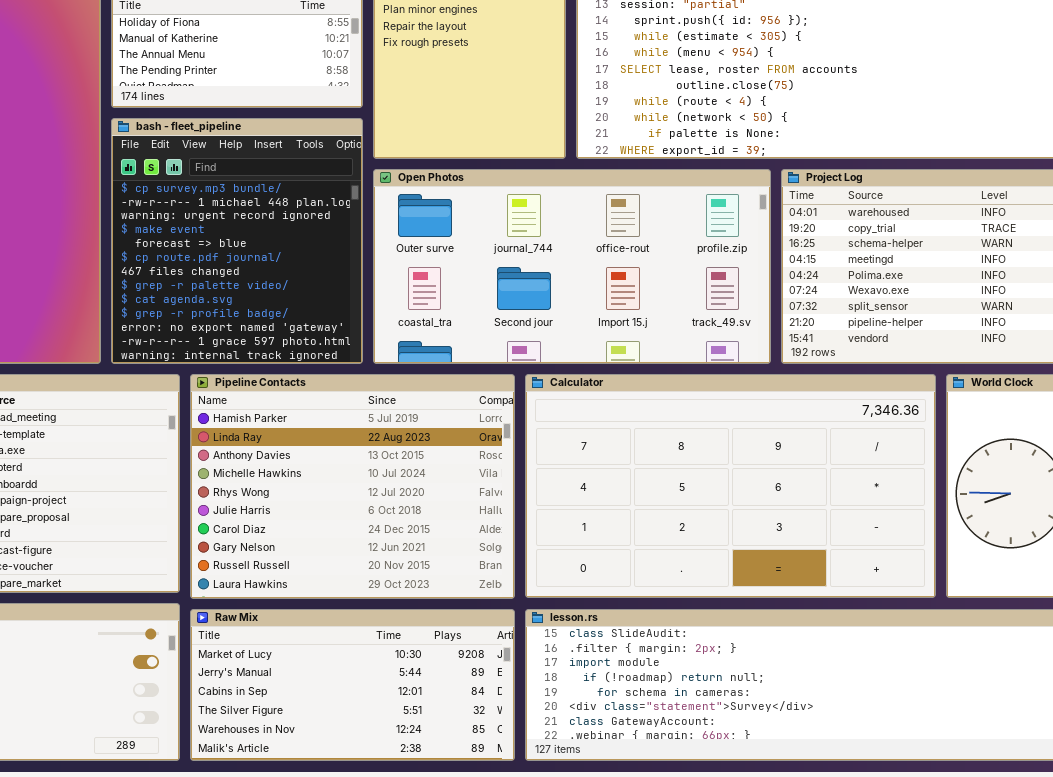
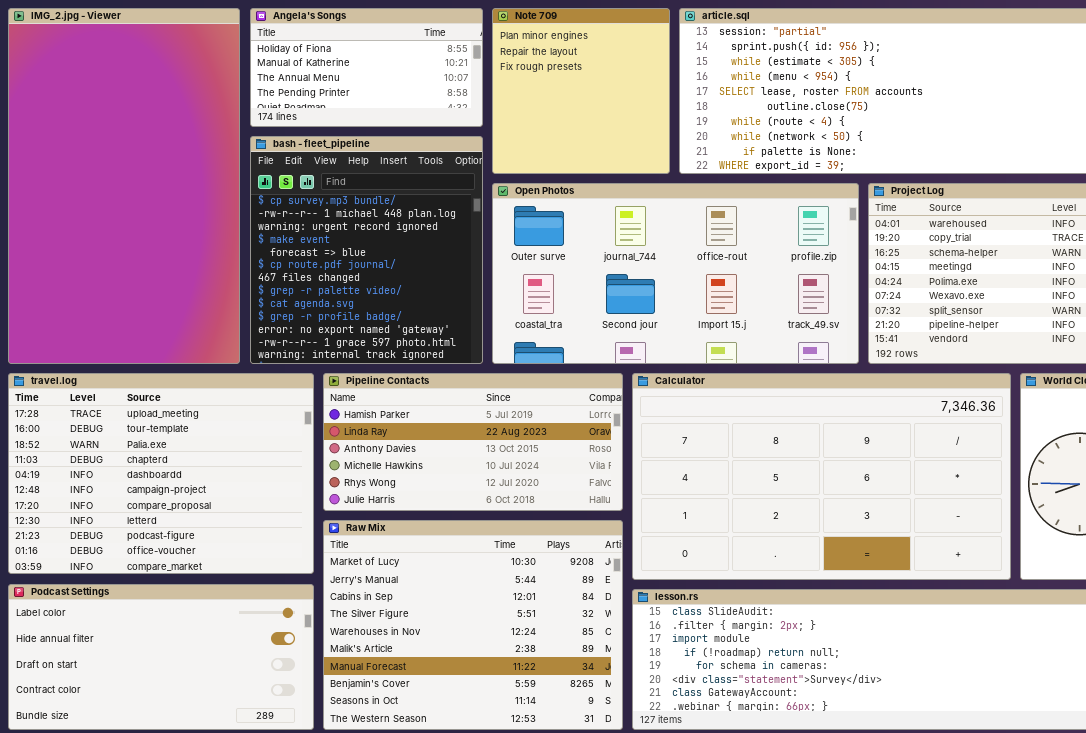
Pipeline Contacts: [190,374,515,599] -> [323,373,623,511], resized
Raw Mix: [190,609,515,761] -> [323,520,623,730], resized

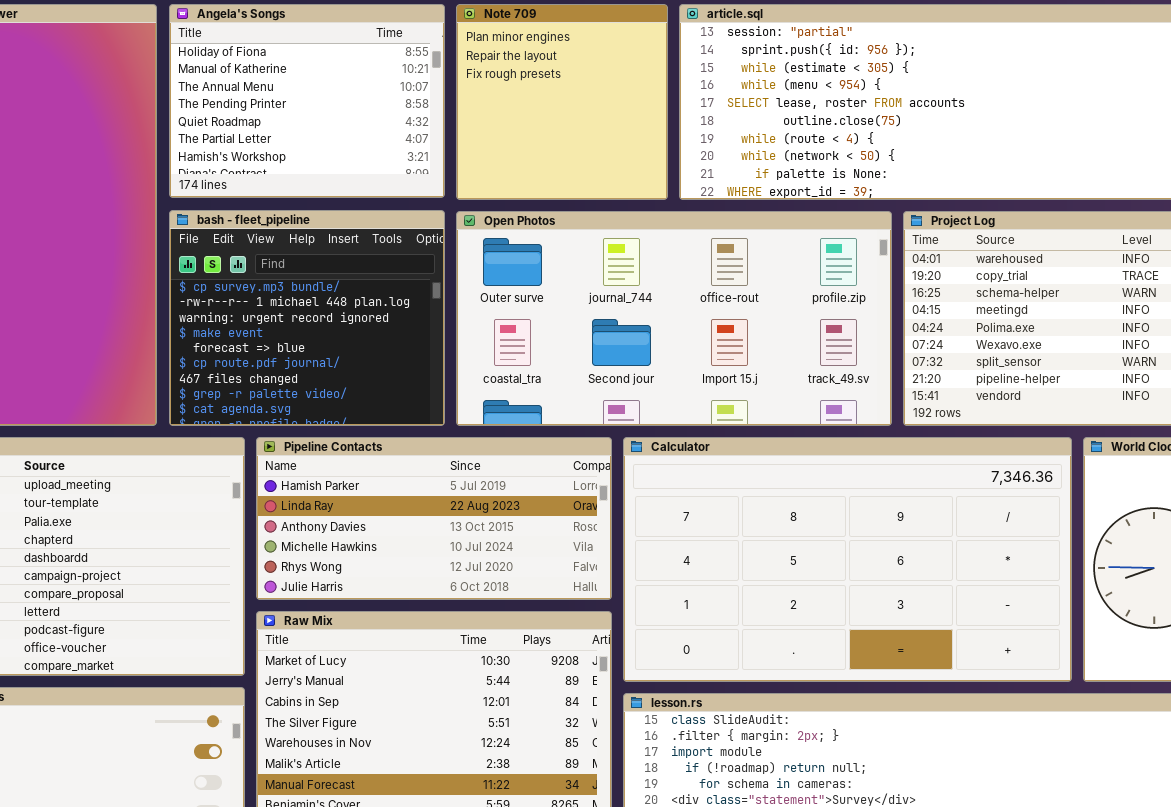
Angela's Songs: [250,8,483,127] -> [169,4,445,198], resized
bash - fleet_pipeline: [250,136,483,364] -> [169,210,445,426], resized

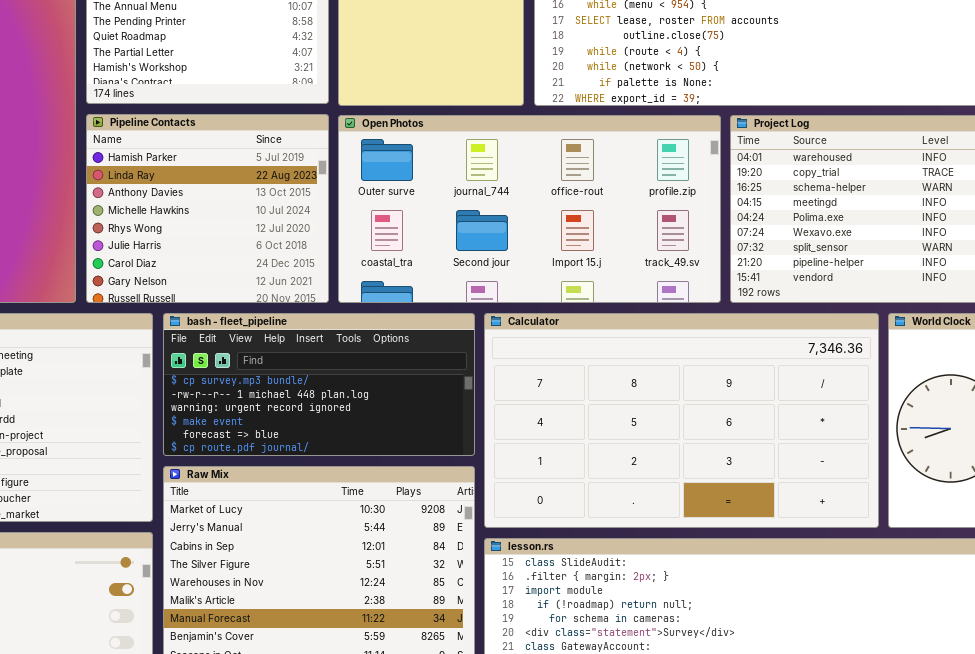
bash - fleet_pipeline: [169,210,445,426] -> [163,313,475,456], moved, resized
Pipeline Contacts: [256,437,612,600] -> [86,114,329,303], moved, resized

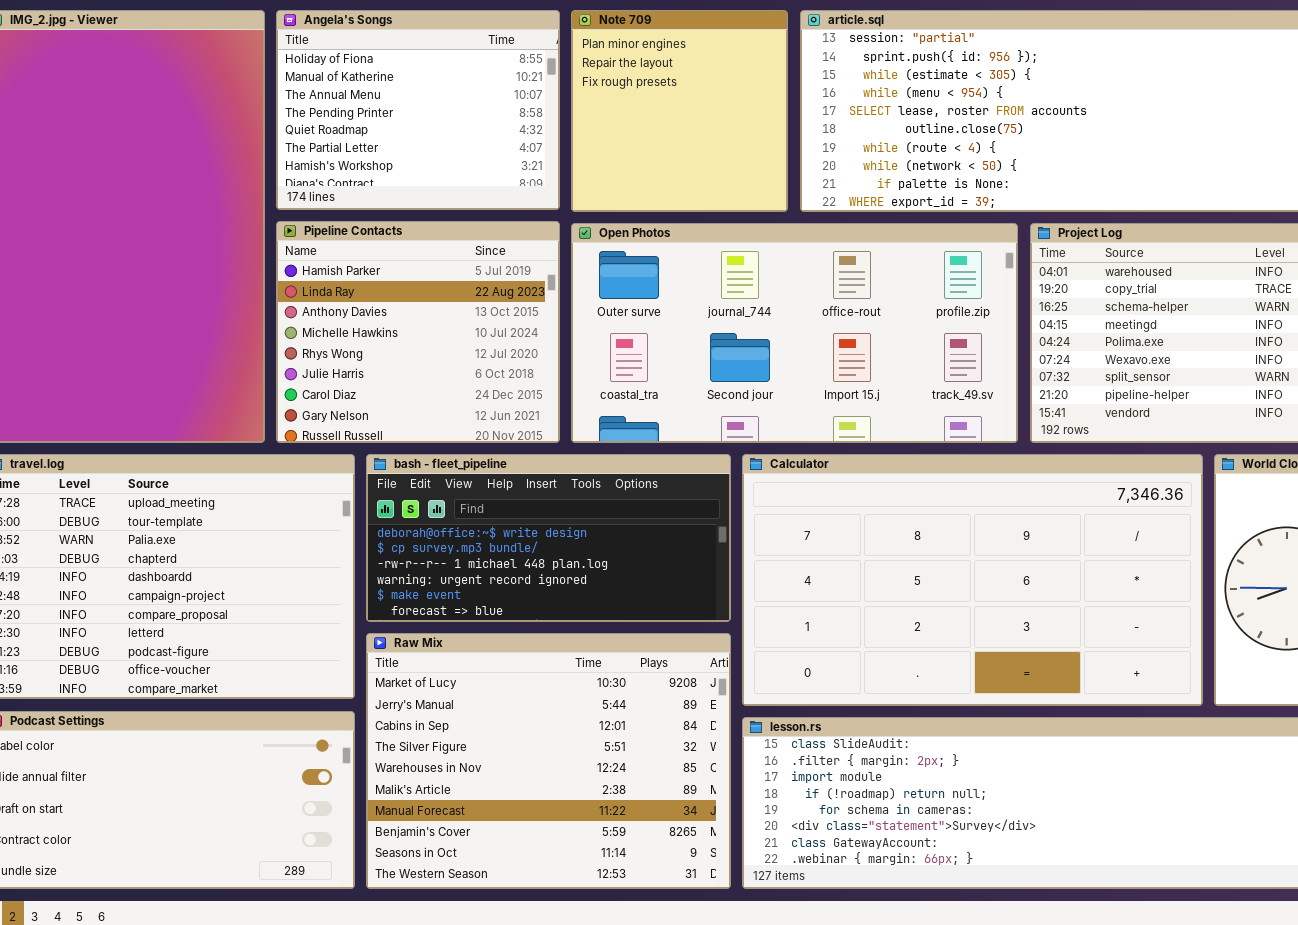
bash - fleet_pipeline: [163,313,475,456] -> [366,454,731,622], scrolled up 1 row

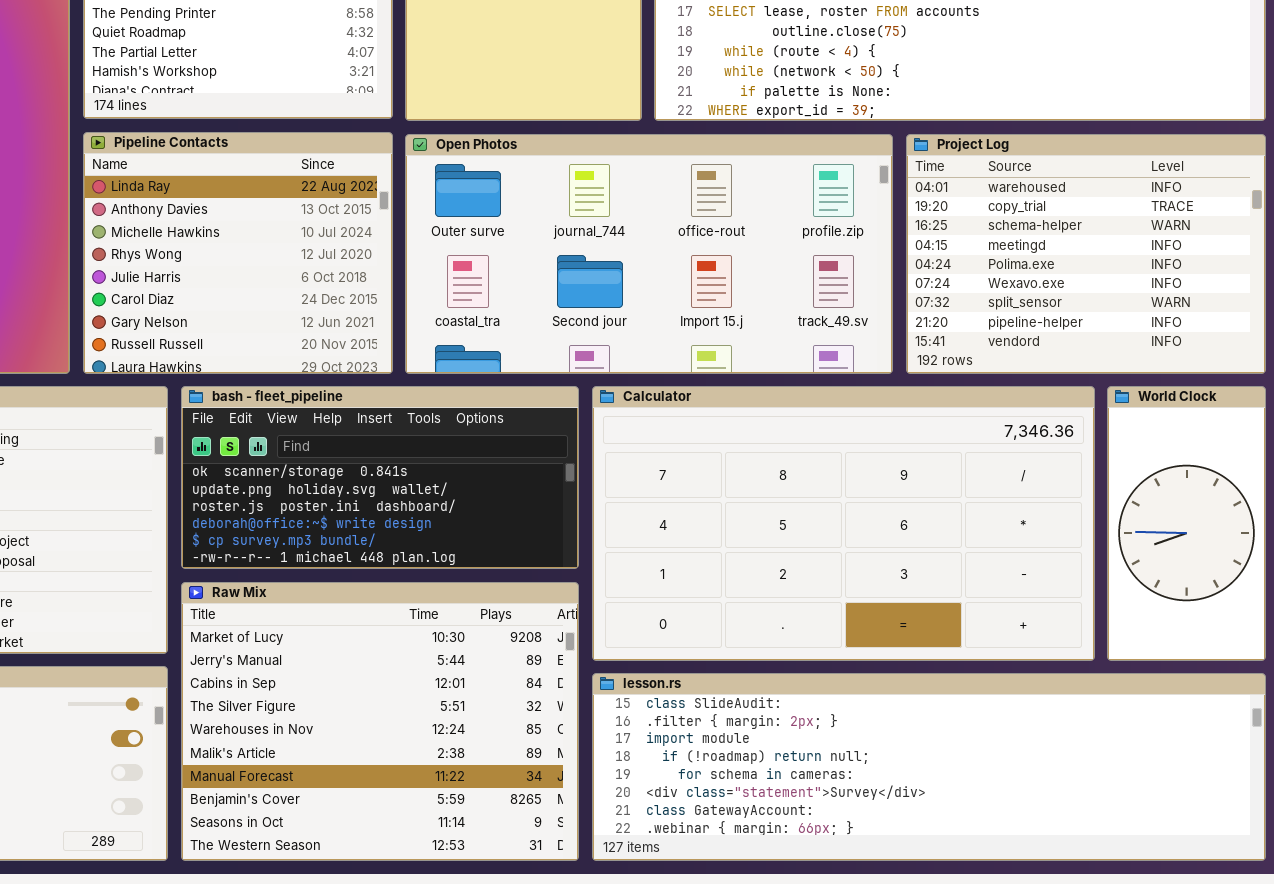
Pipeline Contacts: [276,221,560,443] -> [83,132,393,374], scrolled down 1 row
bash - fleet_pipeline: [366,454,731,622] -> [181,386,579,569], scrolled up 3 rows

